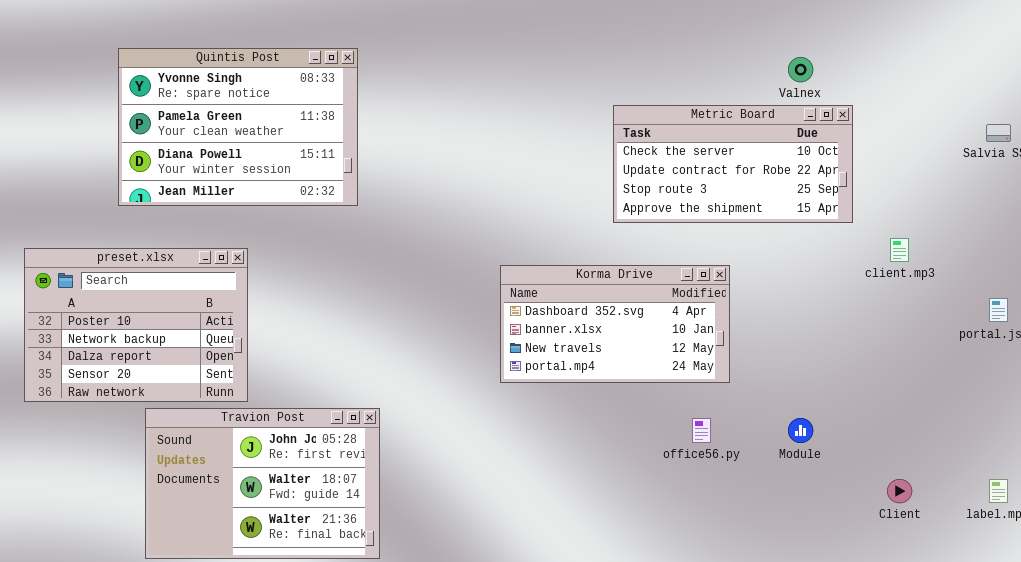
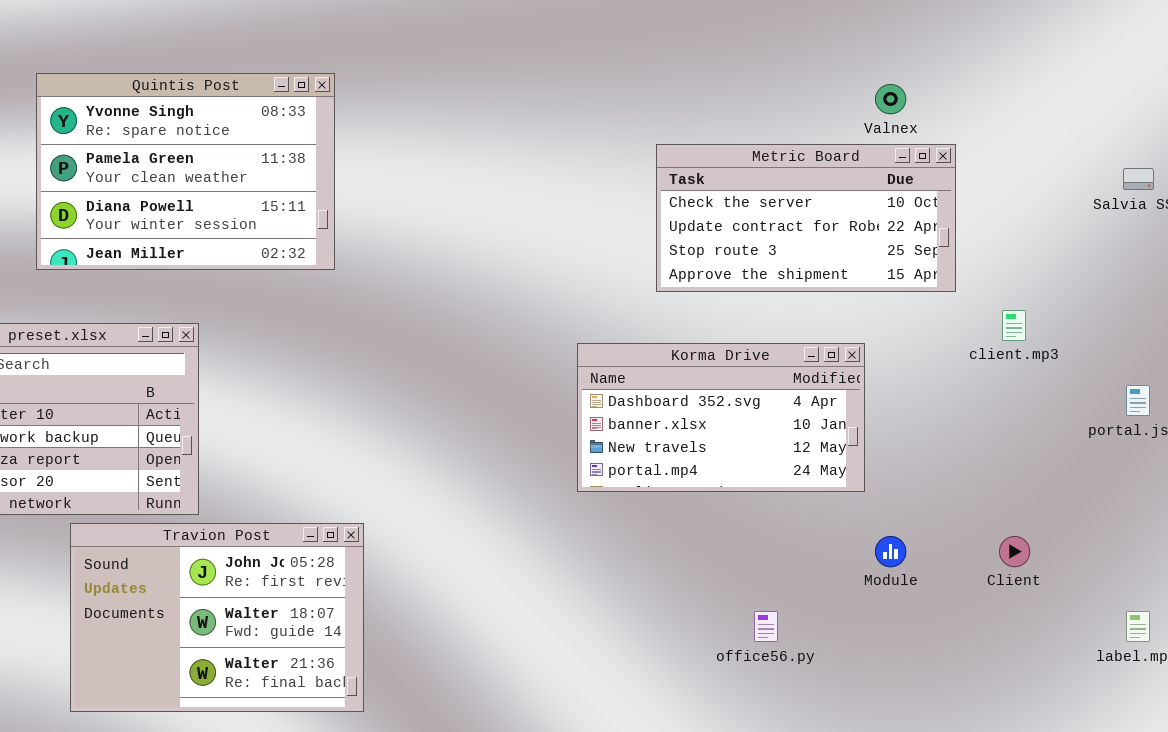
Korma Drive: [500,265,730,383] -> [577,343,865,492], moved
office56.py: [692,418,711,443] -> [754,611,778,642], moved
Client: [887,479,912,503] -> [999,536,1030,567], moved

